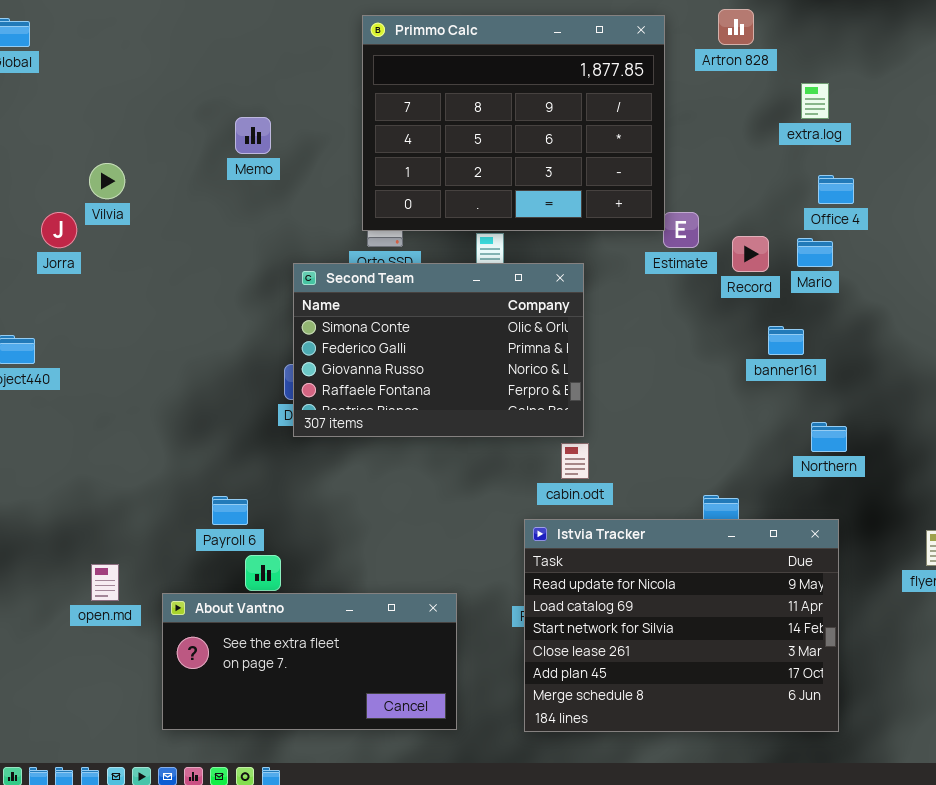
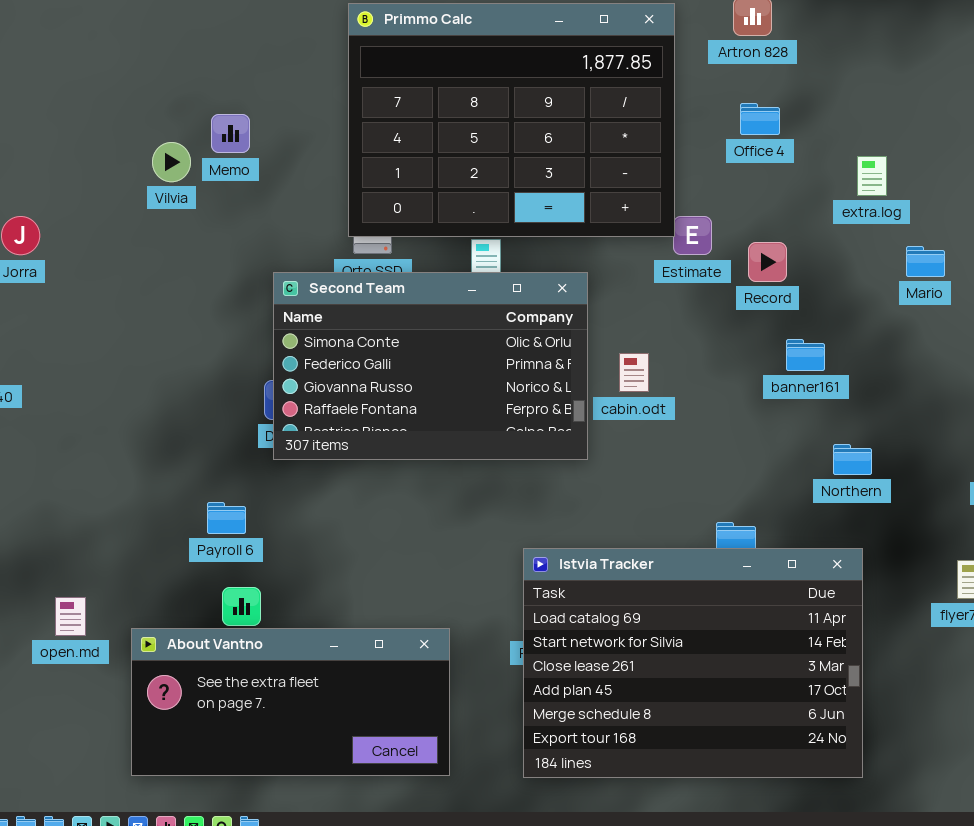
extra.log: [801,83,829,119] -> [857,156,887,196], moved
Vilvia: [89,163,125,199] -> [152,142,191,182], moved
Office 4: [818,175,854,204] -> [740,103,780,135], moved
Mario: [797,238,833,267] -> [906,246,945,277], moved
cabin.odt: [561,443,589,479] -> [619,353,649,392], moved
Payroll 6: [212,496,248,525] -> [207,502,246,534], moved
Istvia Tracker: [524,519,839,732] -> [523,548,863,778], scrolled down 1 row

